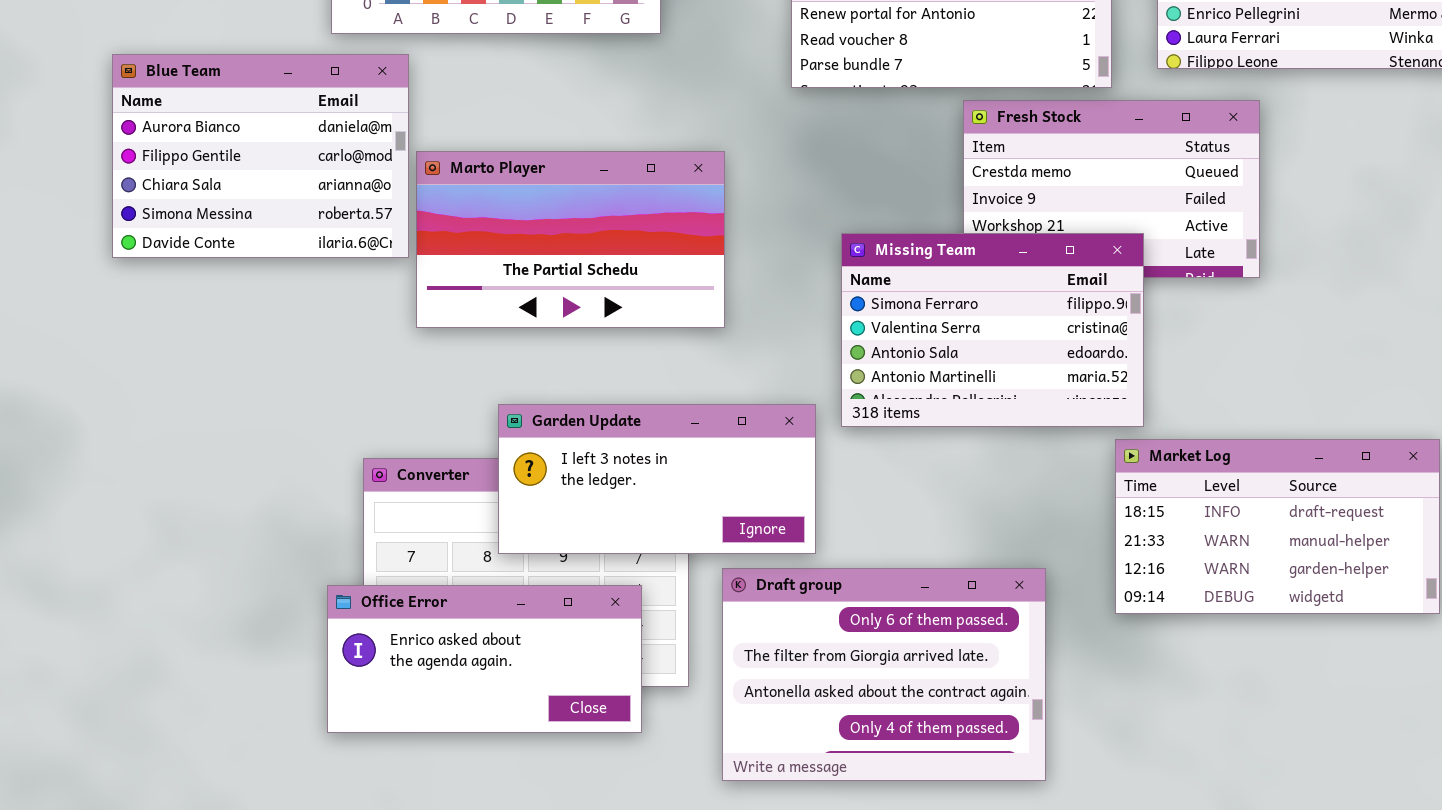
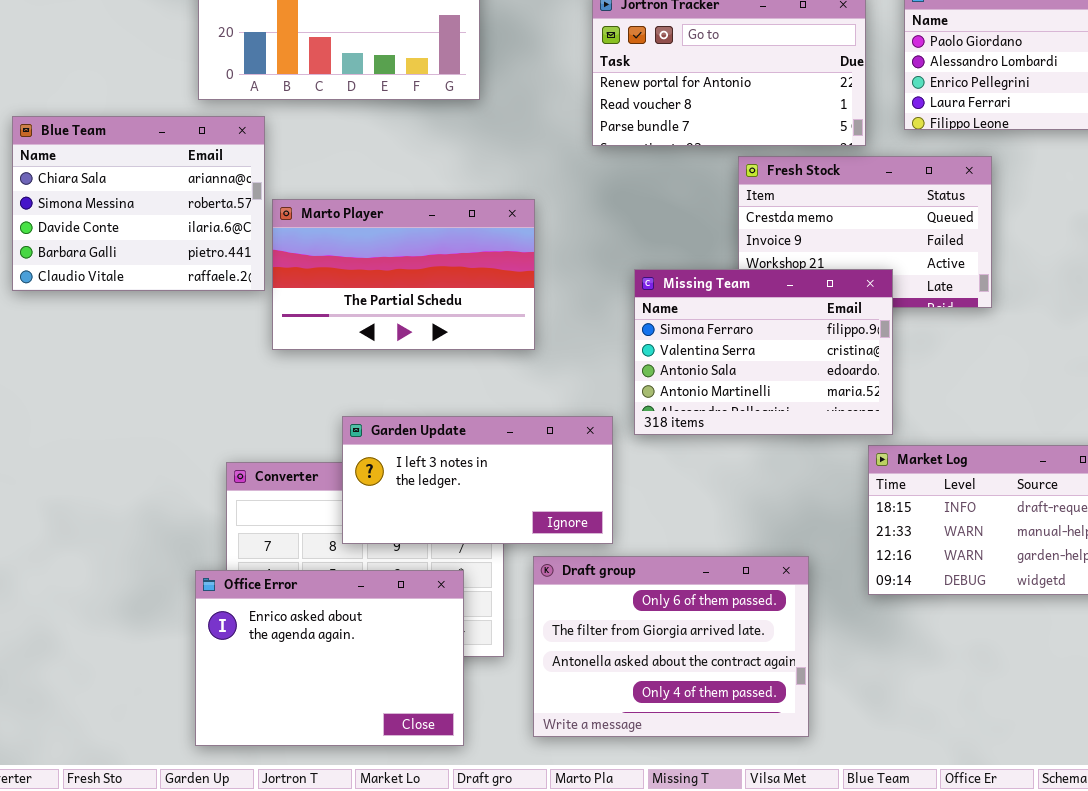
Blue Team: [112,54,409,258] -> [12,116,265,291], scrolled down 2 rows
Office Error: [327,585,642,733] -> [195,570,464,746], resized

